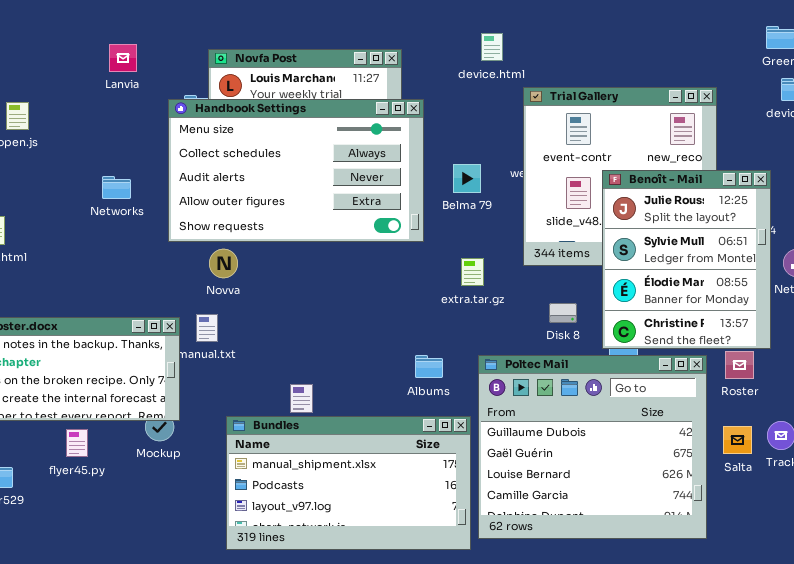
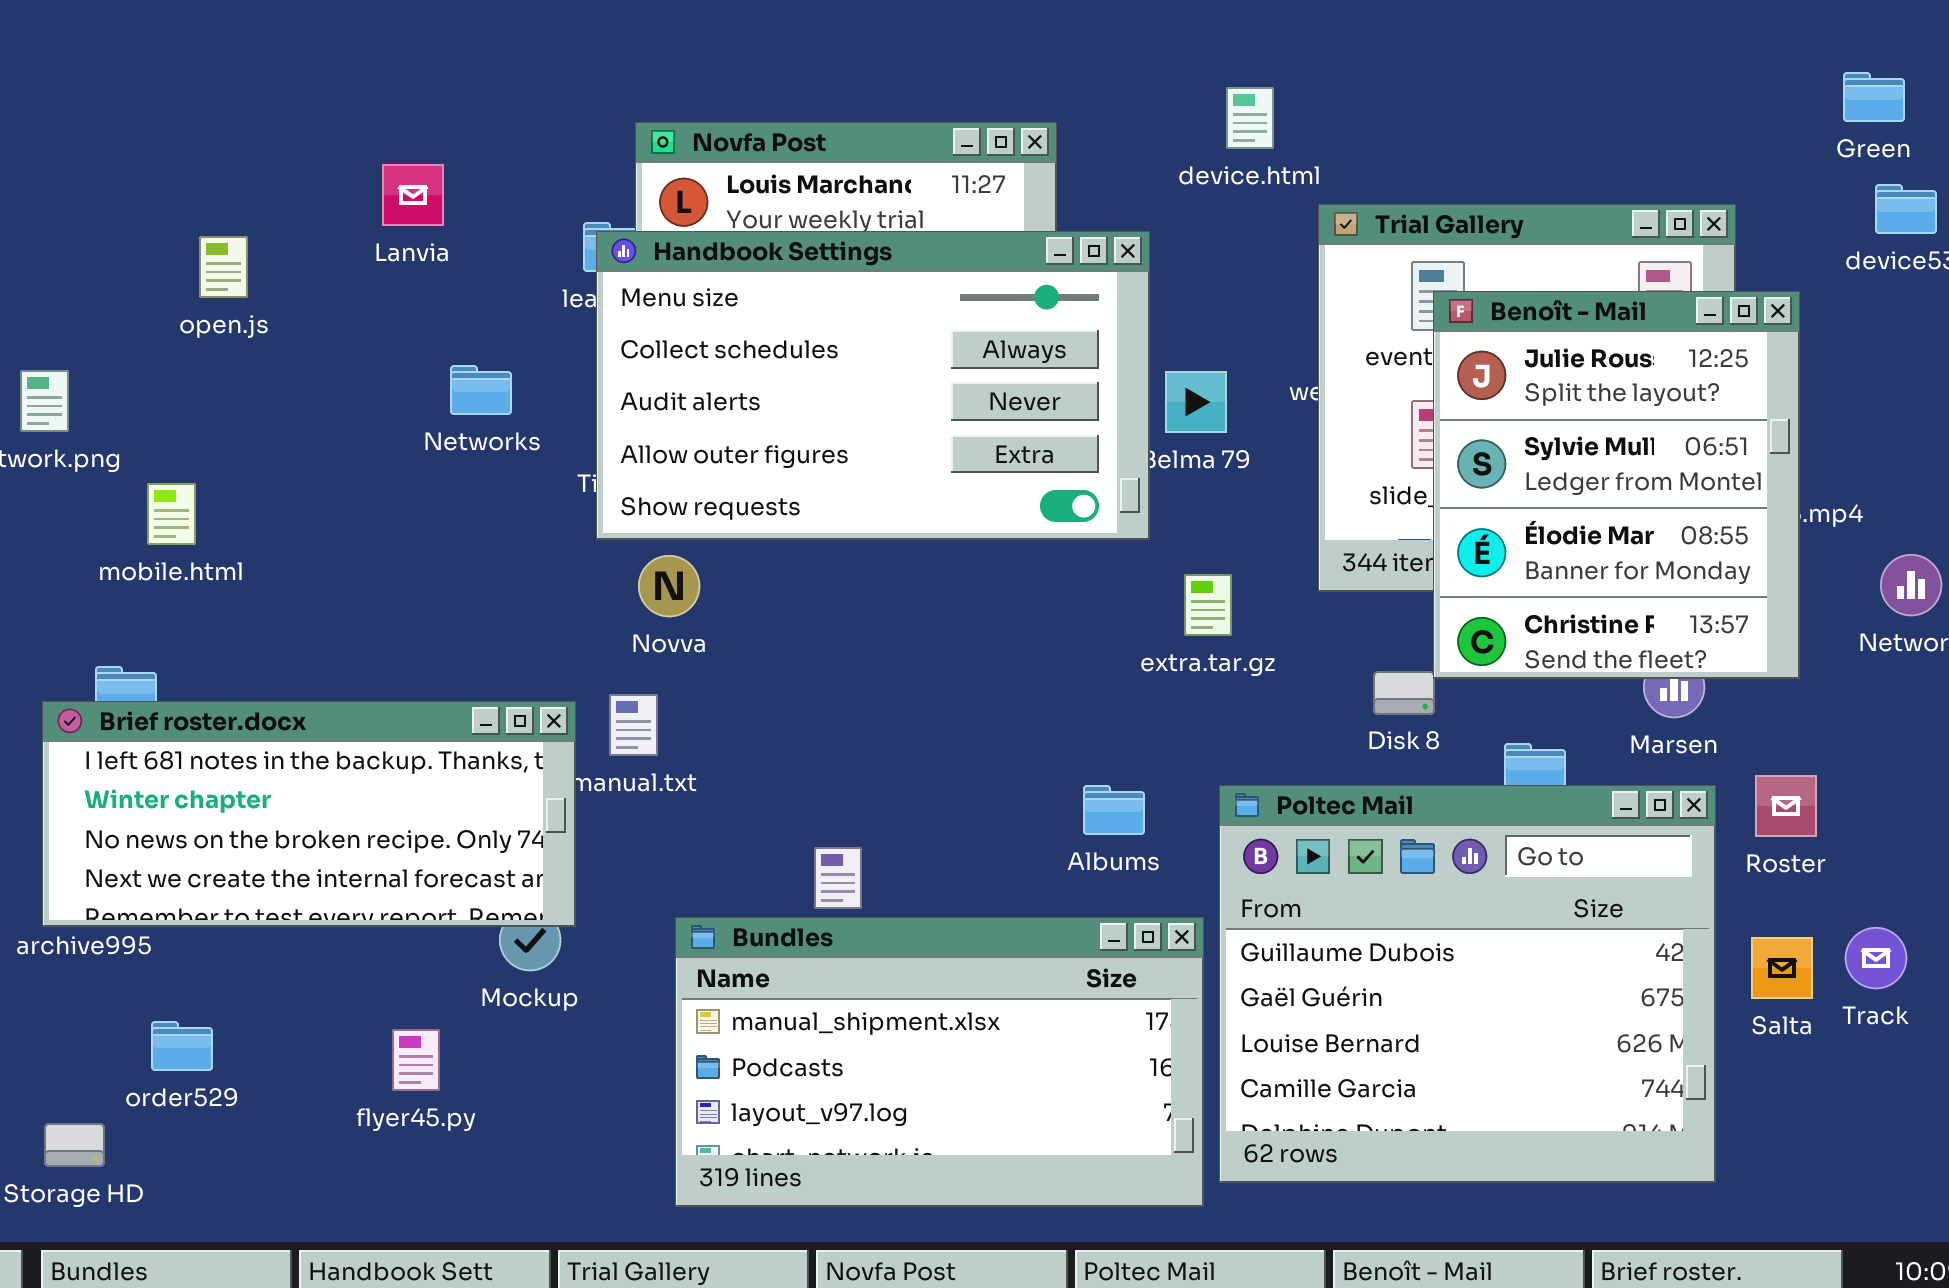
Lanvia: [109,44,137,72] -> [382,164,444,226], moved
Handbook Settings: [168,99,424,242] -> [596,231,1150,540], moved
Benoît - Mail: [602,170,771,349] -> [1433,291,1800,679], moved
Networks: [102,176,131,199] -> [450,365,512,415], moved
flyer45.py: [66,429,88,457] -> [392,1029,440,1091], moved

